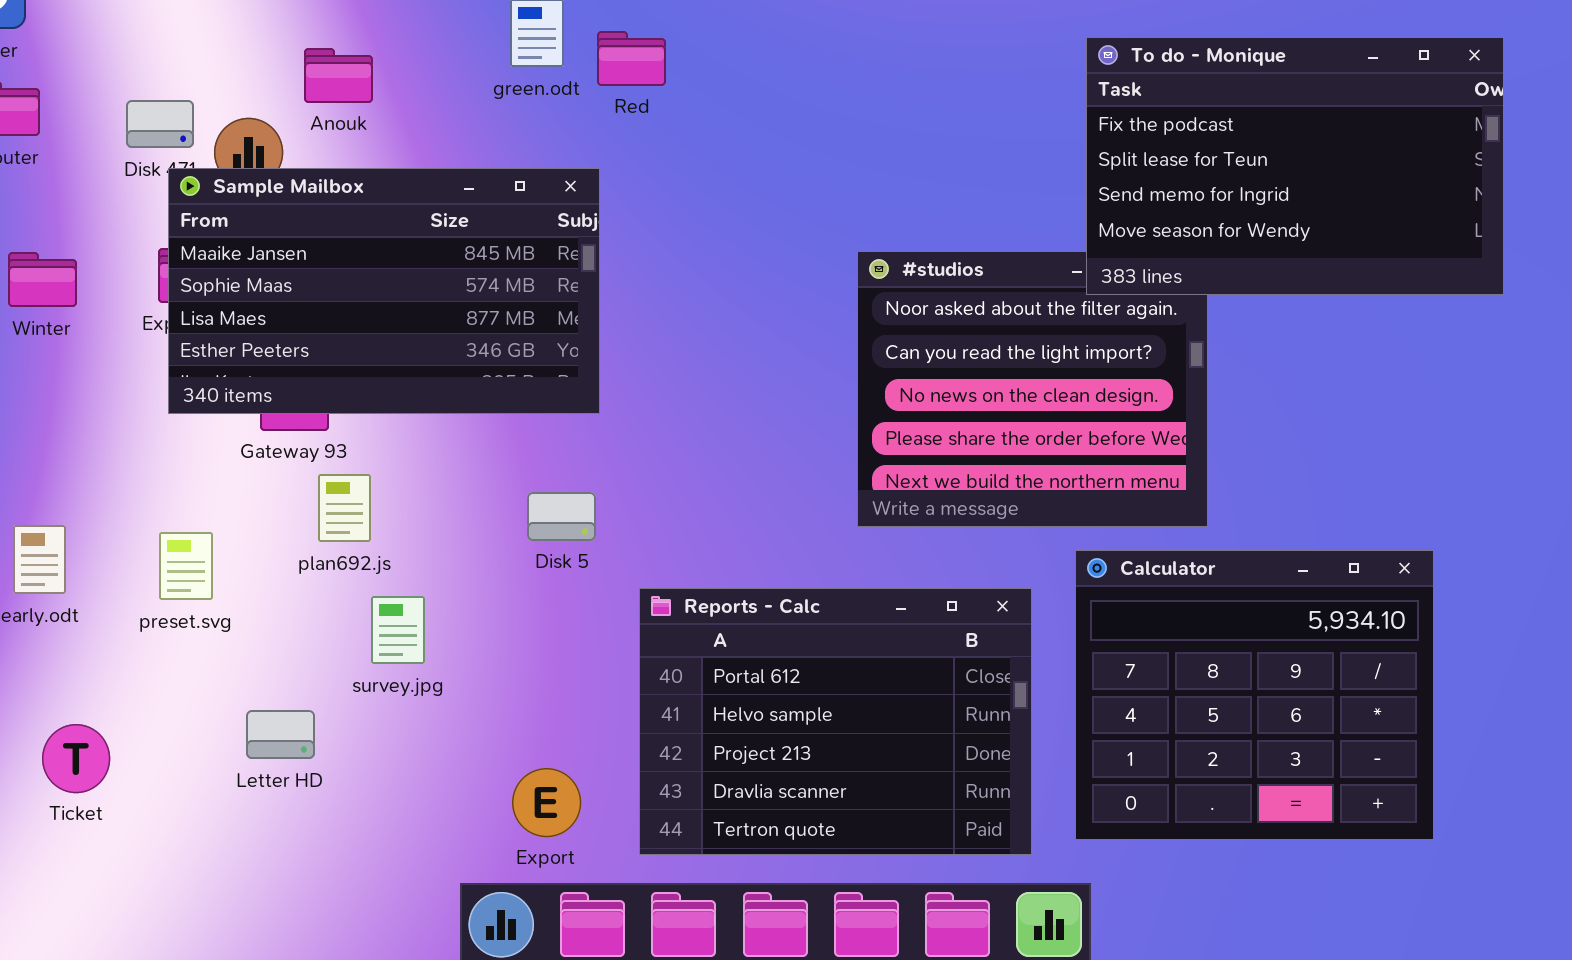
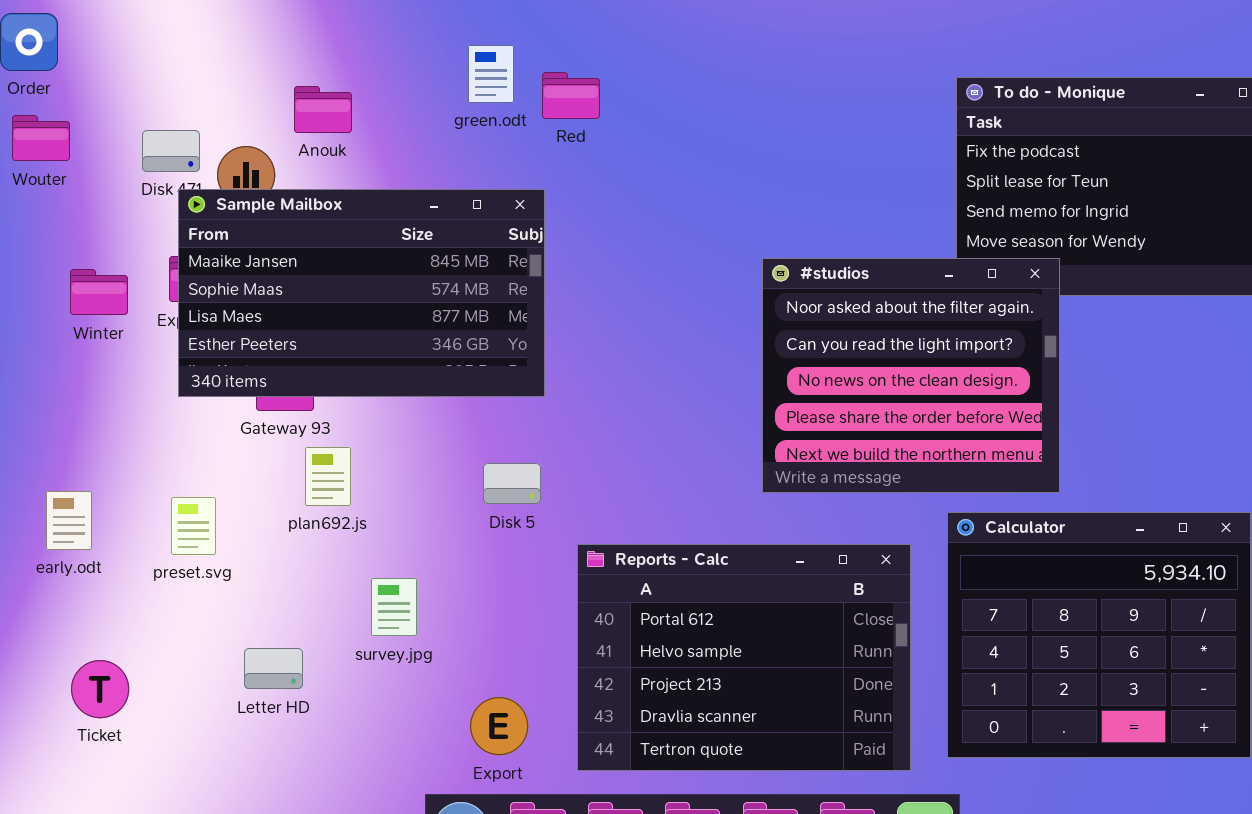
#studios: [857,251,1208,527] -> [762,258,1060,493], raised
Winter: [8,252,77,307] -> [70,269,128,315], moved
survey.jpg: [371,596,425,664] -> [371,578,417,636], moved

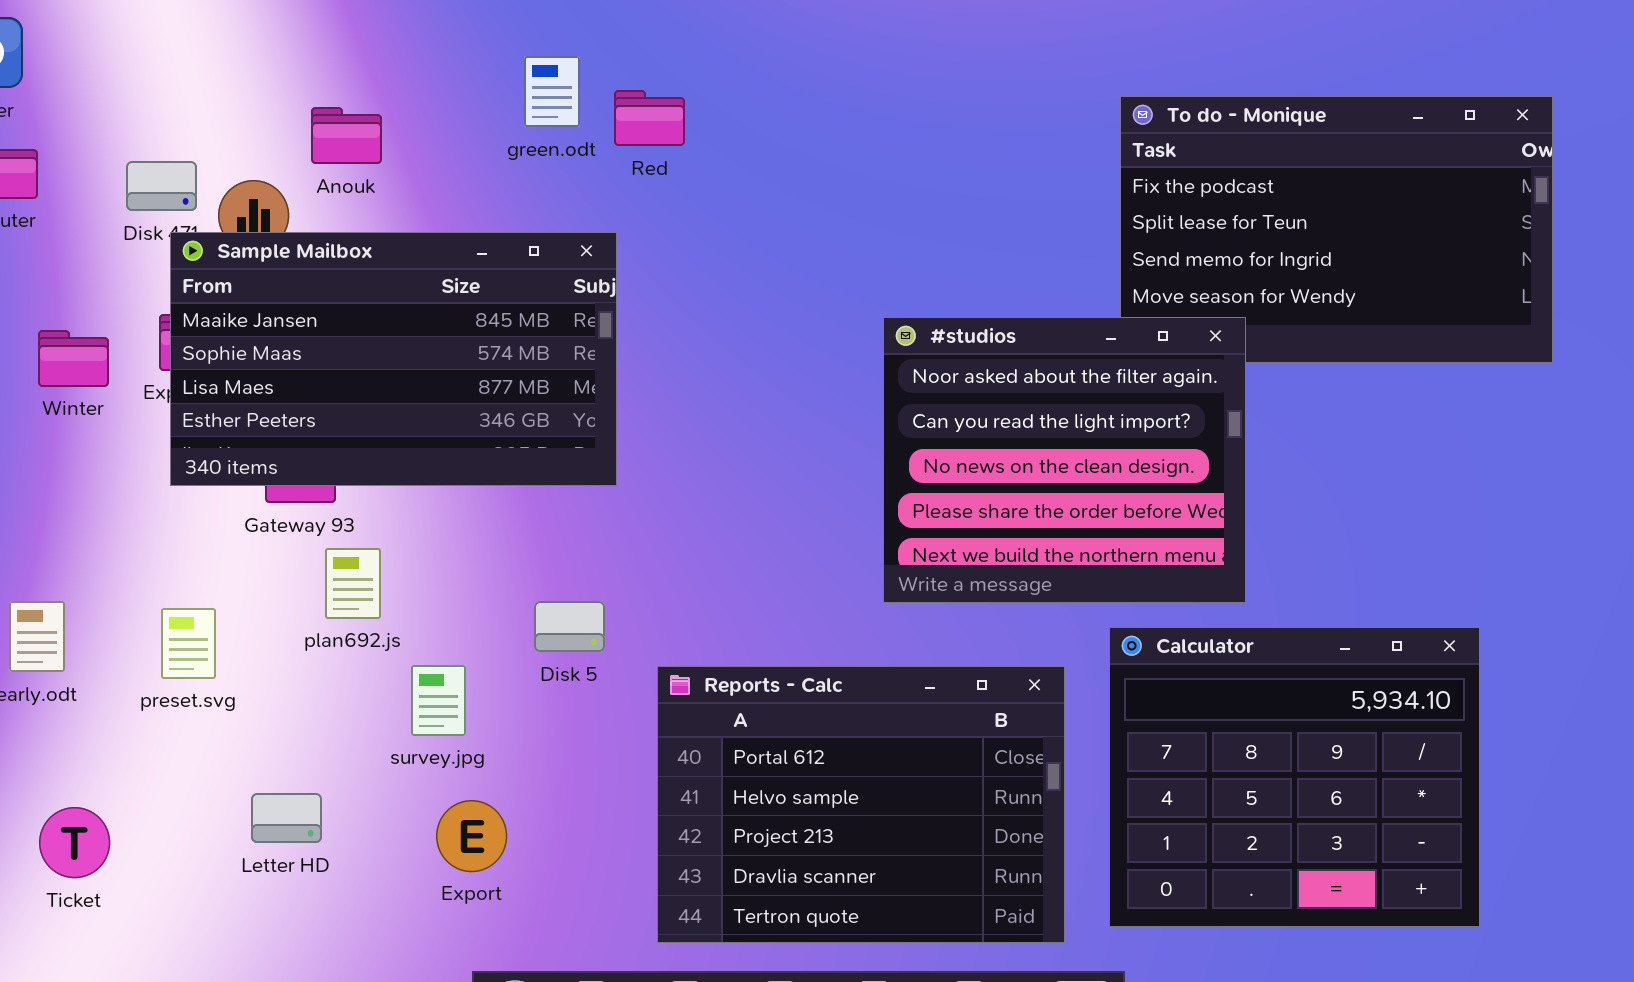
Disk 5: [483,463,541,504] -> [534,601,605,652], moved
survey.jpg: [371,578,417,636] -> [411,665,466,736], moved
Export: [470,697,528,755] -> [436,800,507,872], moved

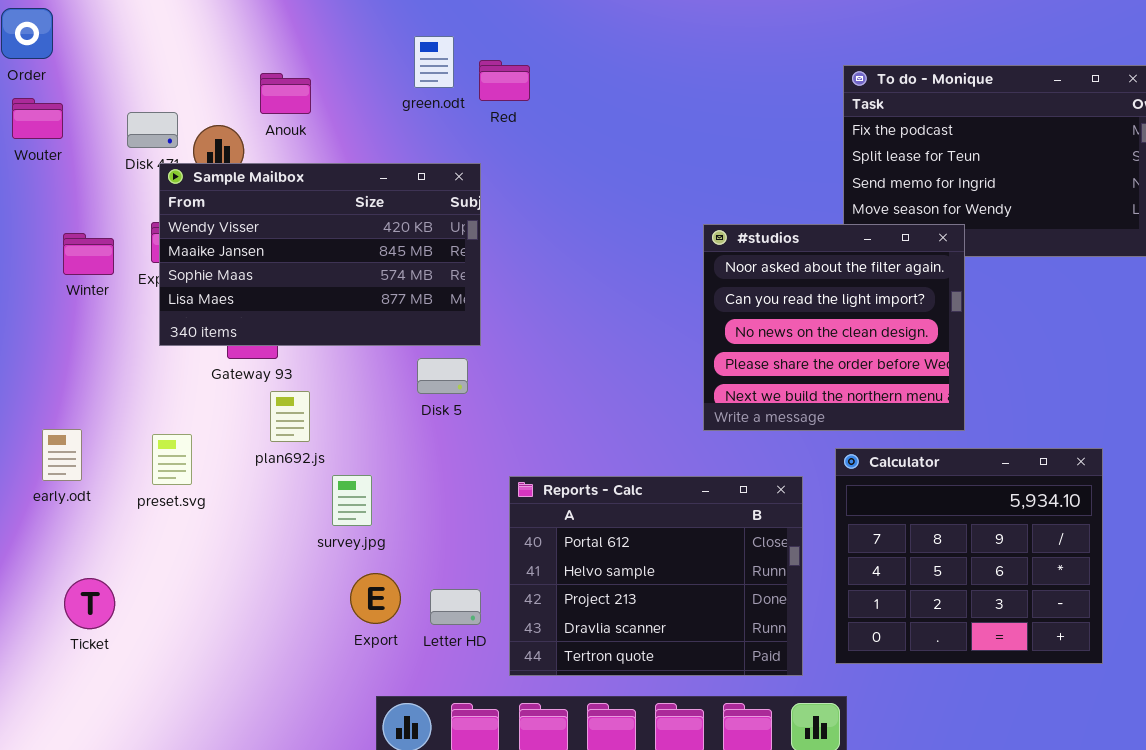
Sample Mailbox: [170,232,617,486] -> [159,163,481,346], scrolled up 1 row
#studios: [883,317,1246,603] -> [703,224,965,431], moved
Disk 5: [534,601,605,652] -> [417,358,468,394], moved
Letter HD: [251,793,322,843] -> [430,589,481,625], moved

